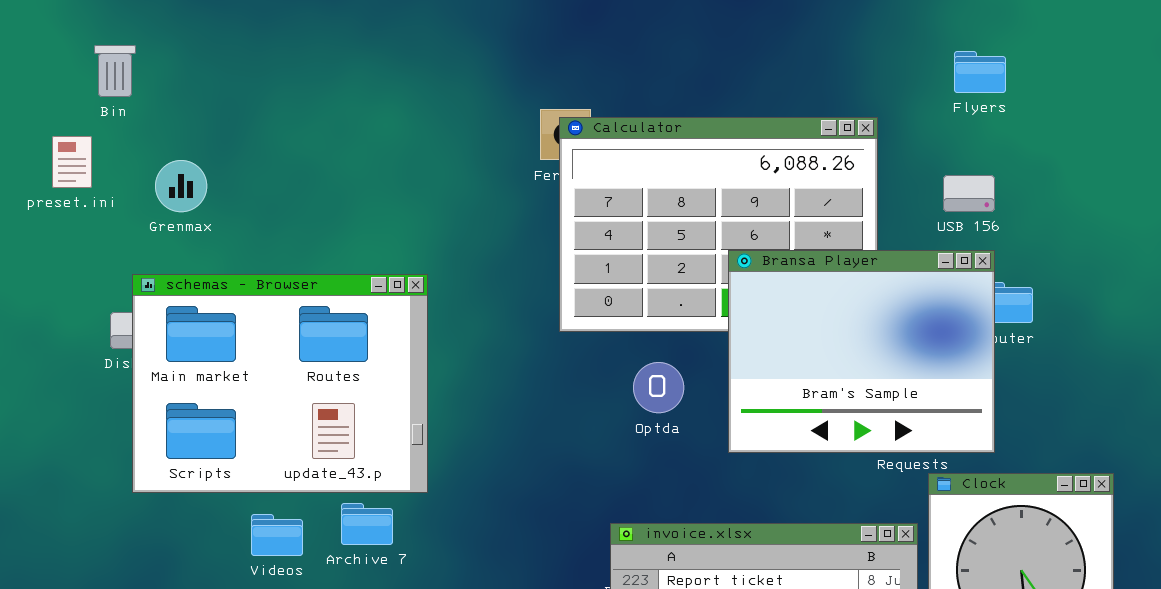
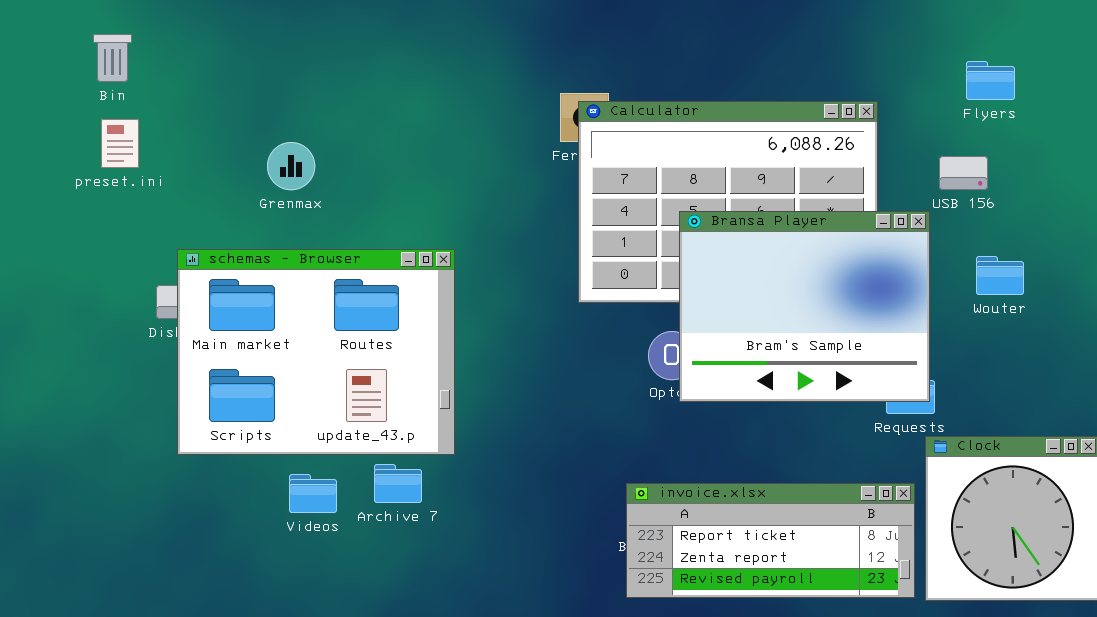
Bin: [94,45,136,97] -> [93,34,132,82], moved
Flyers: [954,51,1006,93] -> [966,61,1015,100], moved
Grenmax: [155,160,207,212] -> [267,142,315,190], moved
Bransa Player: [728,250,995,453] -> [679,211,930,402], moved

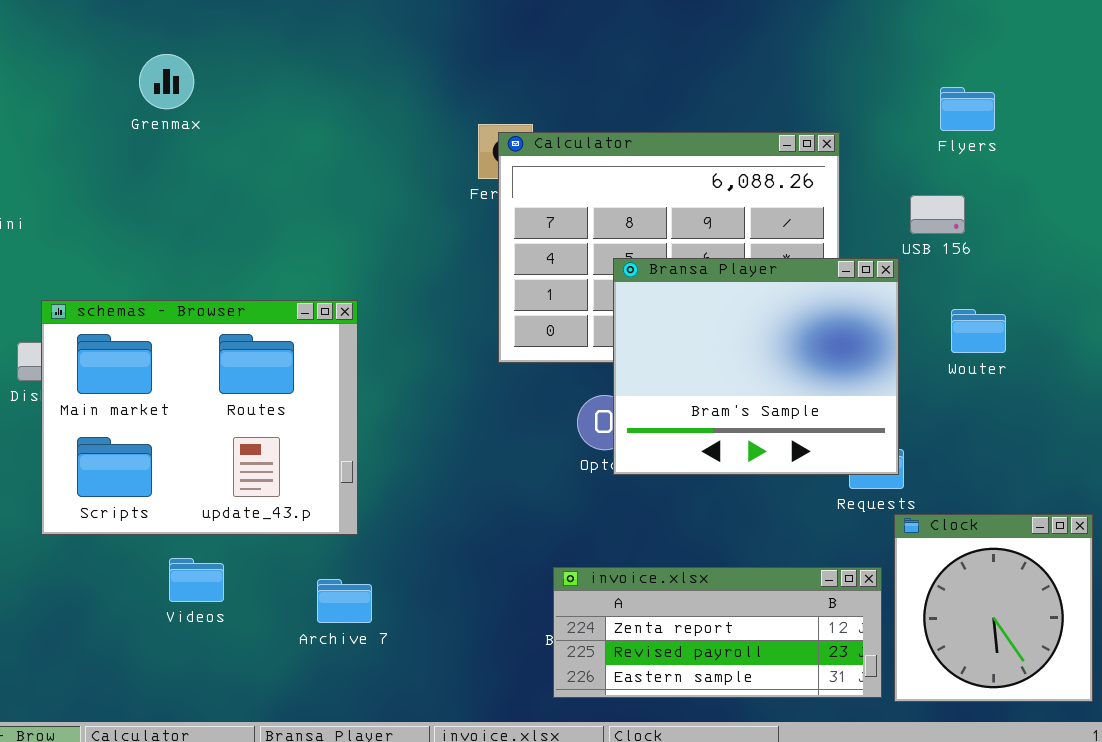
Grenmax: [267,142,315,190] -> [139,54,194,109], moved
Archive 7: [374,464,422,503] -> [317,579,372,623], moved
invoice.xlsx: [626,483,915,598] -> [553,567,882,698], scrolled down 1 row

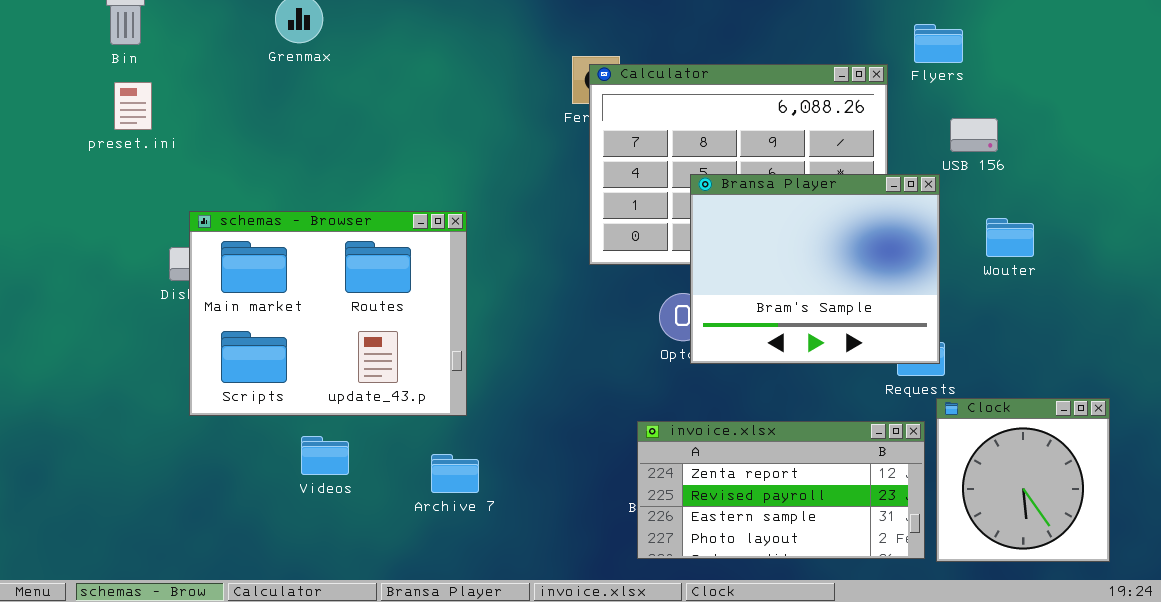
Flyers: [940,87,995,131] -> [914,24,963,63], moved
invoice.xlsx: [553,567,882,698] -> [637,421,925,559], resized

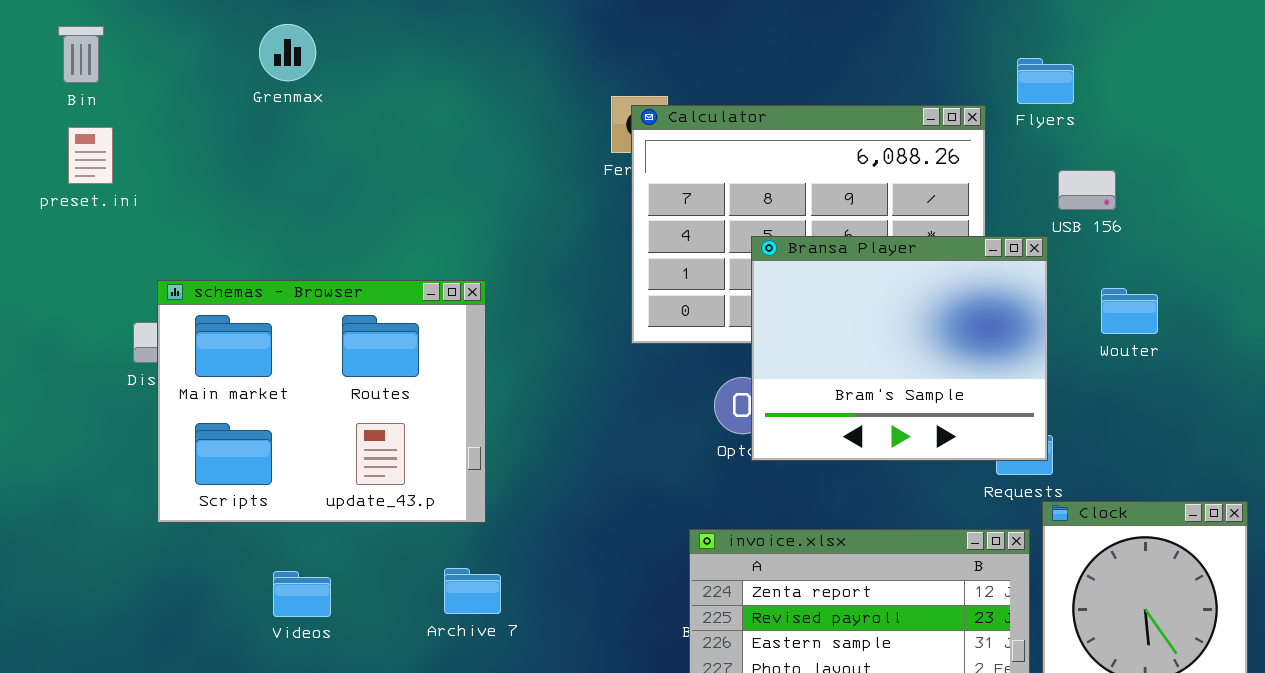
Videos: [301,436,349,475] -> [273,571,331,617], moved

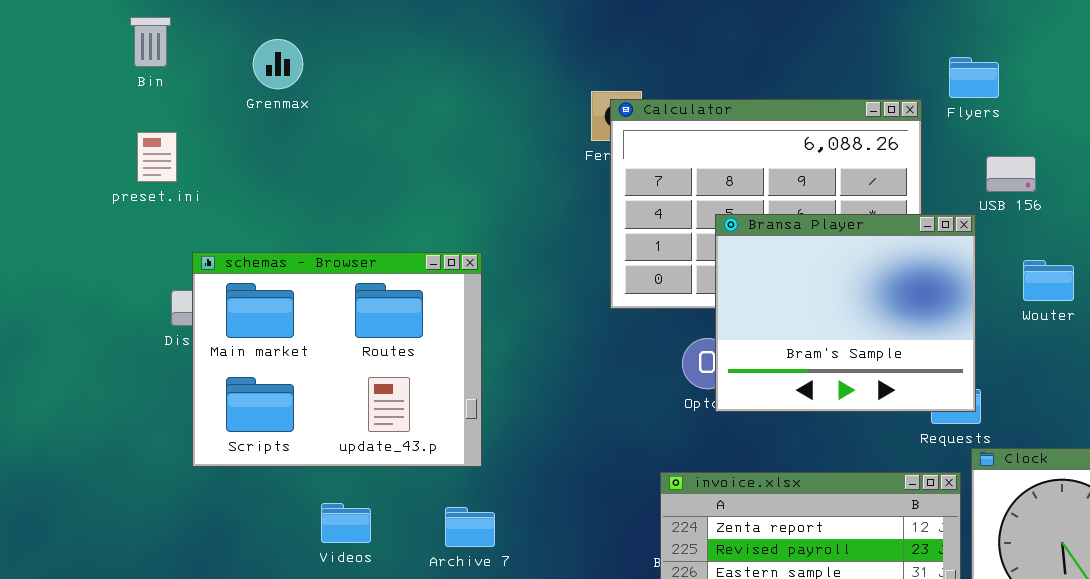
Grenmax: [259,24,316,81] -> [253,39,303,89], moved
Bin: [58,26,104,83] -> [130,17,171,67], moved
preset.ini: [68,127,113,184] -> [137,132,177,182], moved
Videos: [273,571,331,617] -> [321,503,371,543], moved

